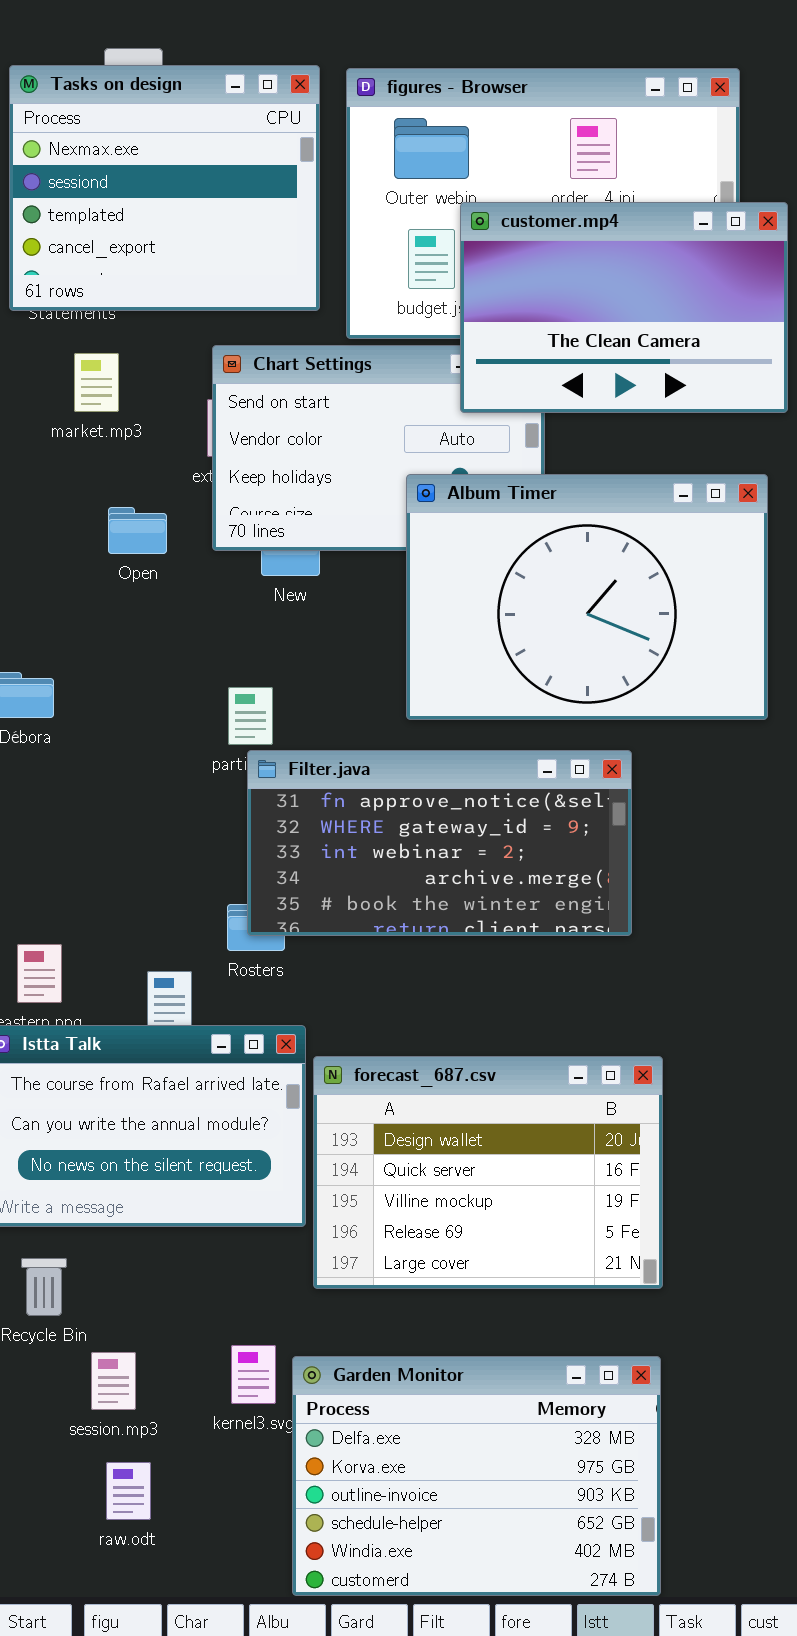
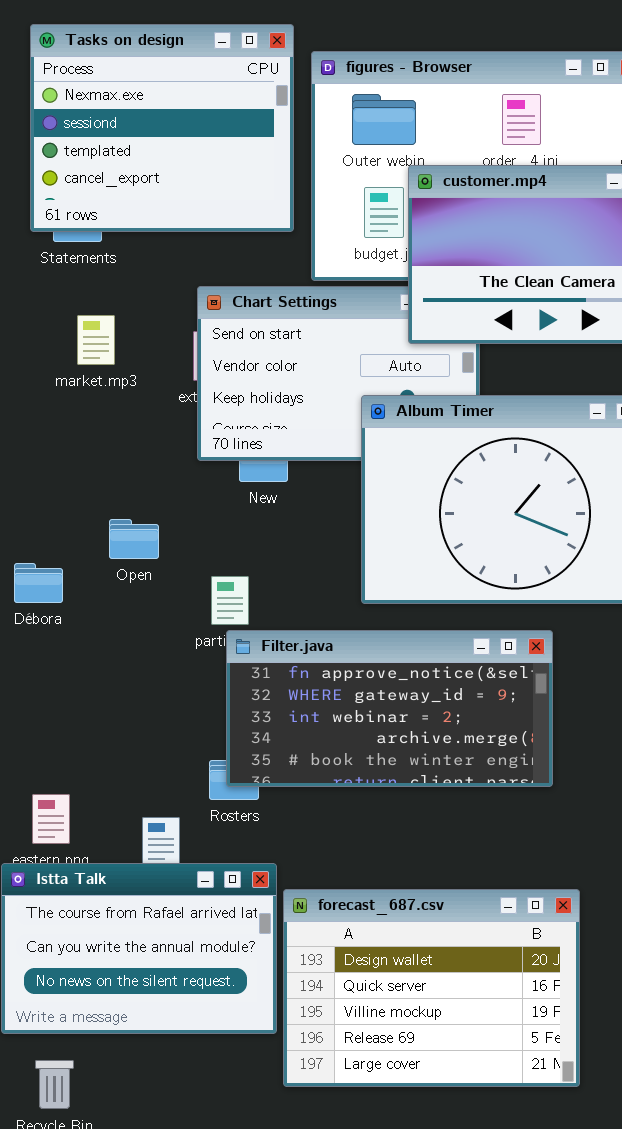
Tasks on design: [9,65,320,311] -> [30,24,294,232], moved
market.mp3: [74,353,119,412] -> [77,315,115,365], moved
Open: [108,507,167,554] -> [109,519,159,559], moved

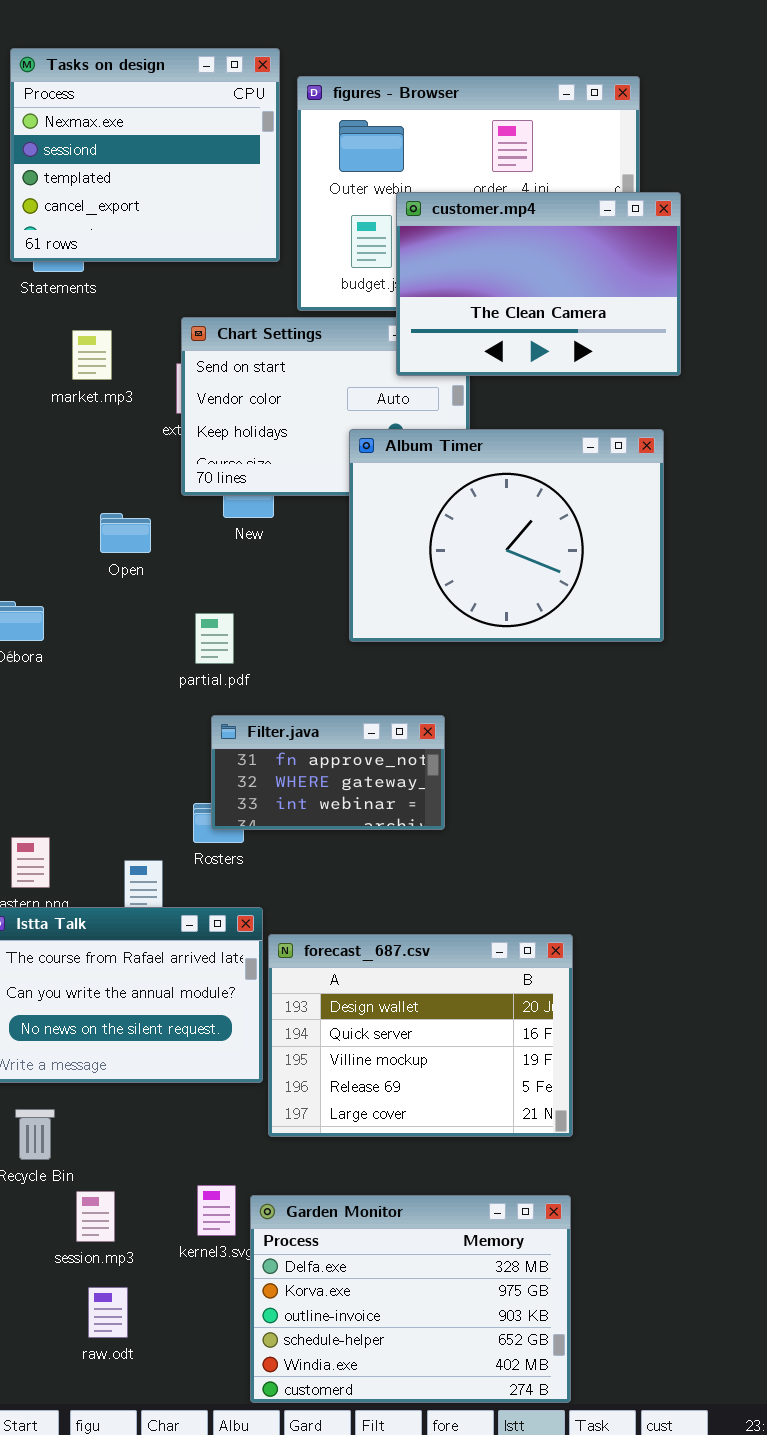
market.mp3: [77,315,115,365] -> [72,330,112,380], moved
Open: [109,519,159,559] -> [100,513,151,553], moved
Filter.java: [226,630,553,787] -> [211,715,445,830], resized

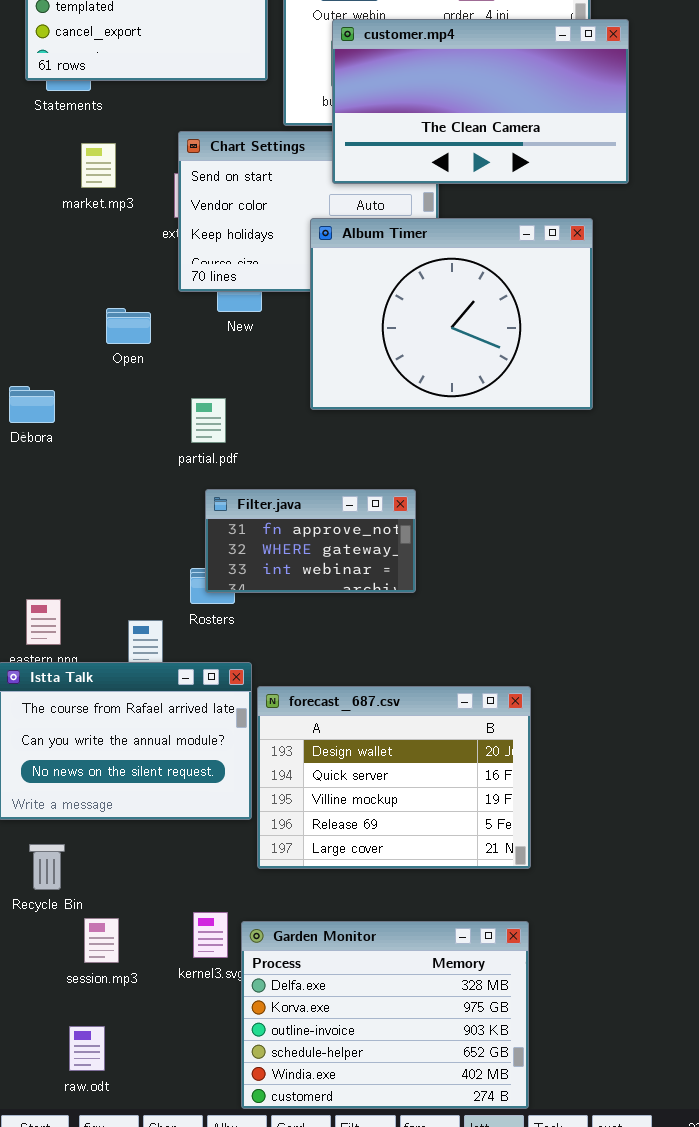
customer.mp4: [396,192,681,376] -> [332,19,629,184], resized
Album Timer: [349,429,664,642] -> [310,218,593,410], moved
raw.odt: [88,1287,128,1338] -> [69,1026,105,1071], moved

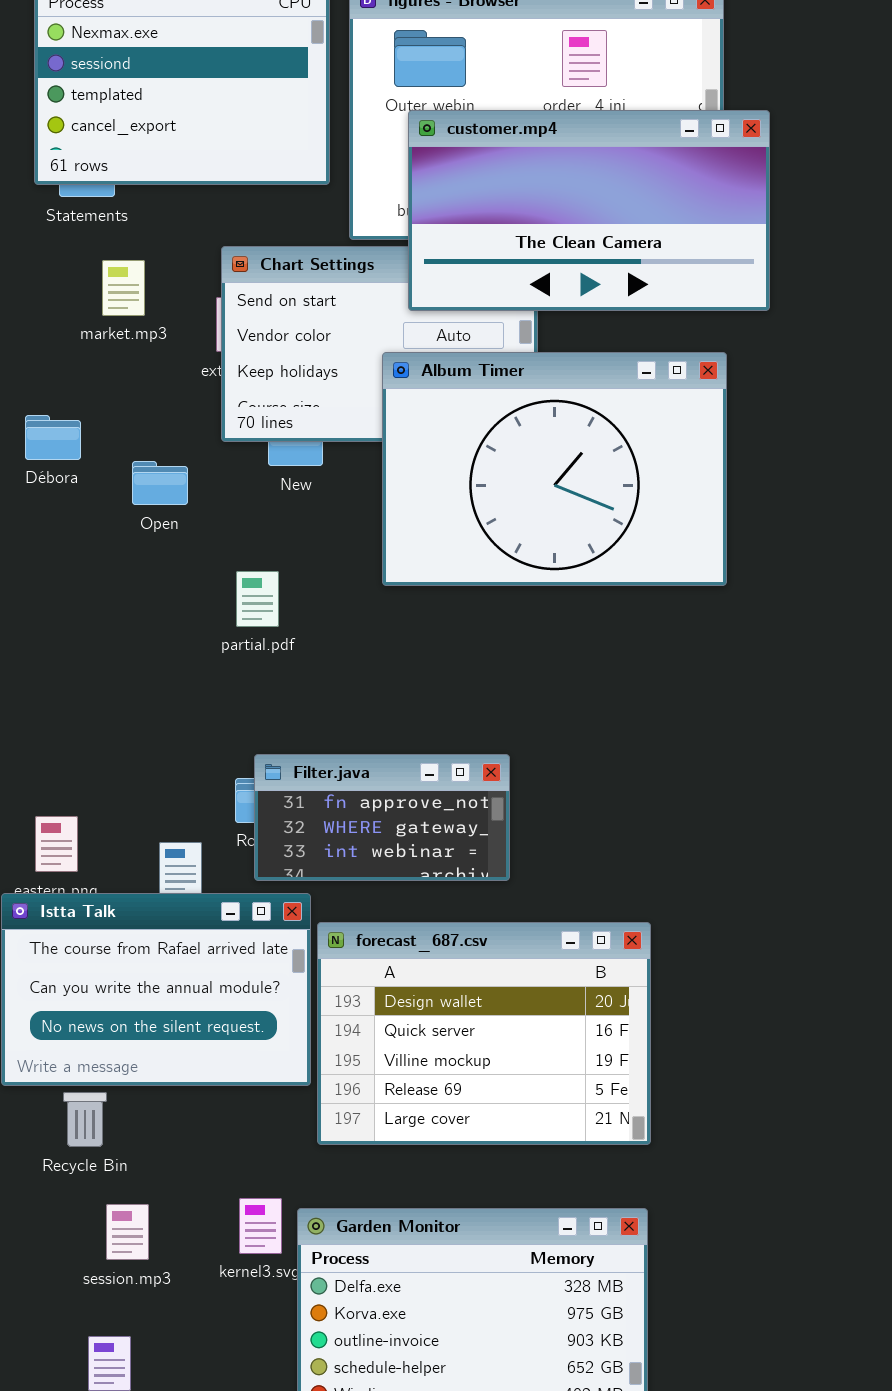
Débora: [9,386,55,423] -> [25,415,81,460], moved
Filter.java: [205,489,416,593] -> [254,754,510,881], moved
Recycle Bin: [29,844,65,890] -> [63,1092,107,1147], moved

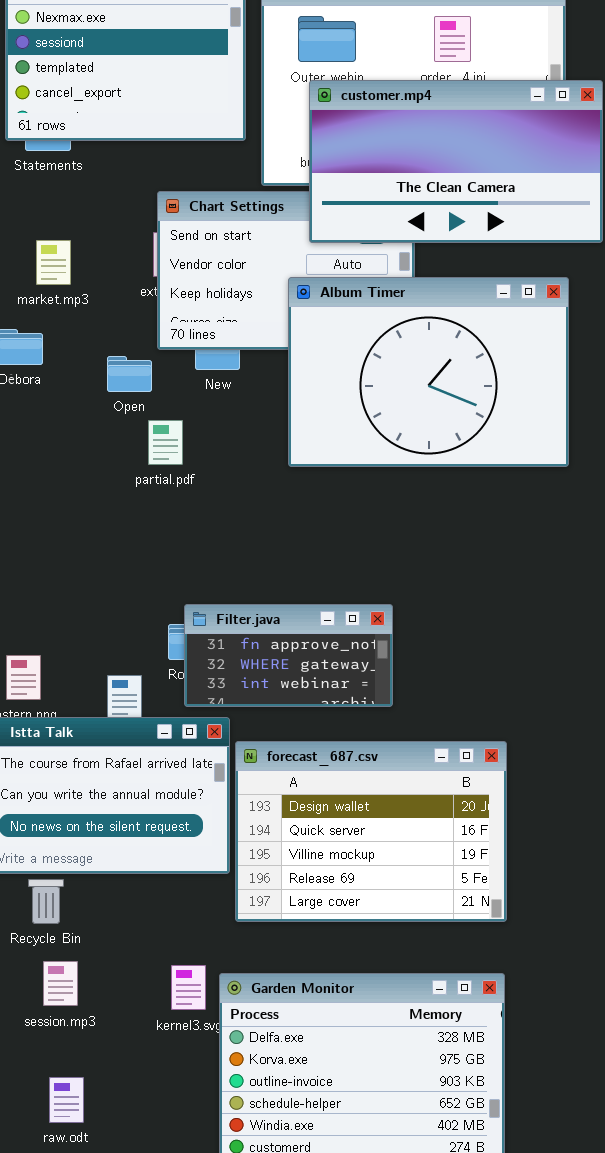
market.mp3: [102,260,145,316] -> [36,240,71,285], moved
Open: [132,461,188,505] -> [107,356,152,392], moved
partial.pdf: [236,571,279,627] -> [148,420,183,465], moved
session.mp3: [106,1204,149,1260] -> [43,961,78,1006], moved

